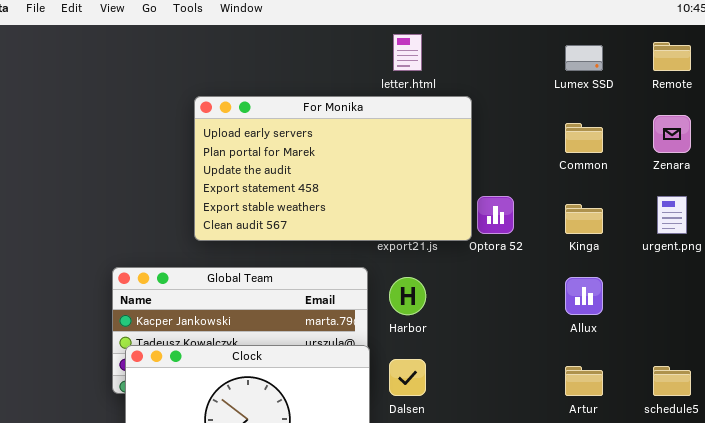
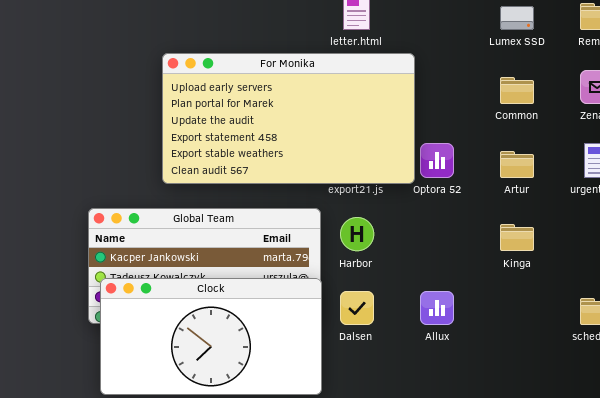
Kinga: [565,204,603,234] -> [500,224,534,251], moved
Allux: [565,277,603,315] -> [420,291,454,325], moved
Artur: [565,366,603,396] -> [500,151,534,178], moved

